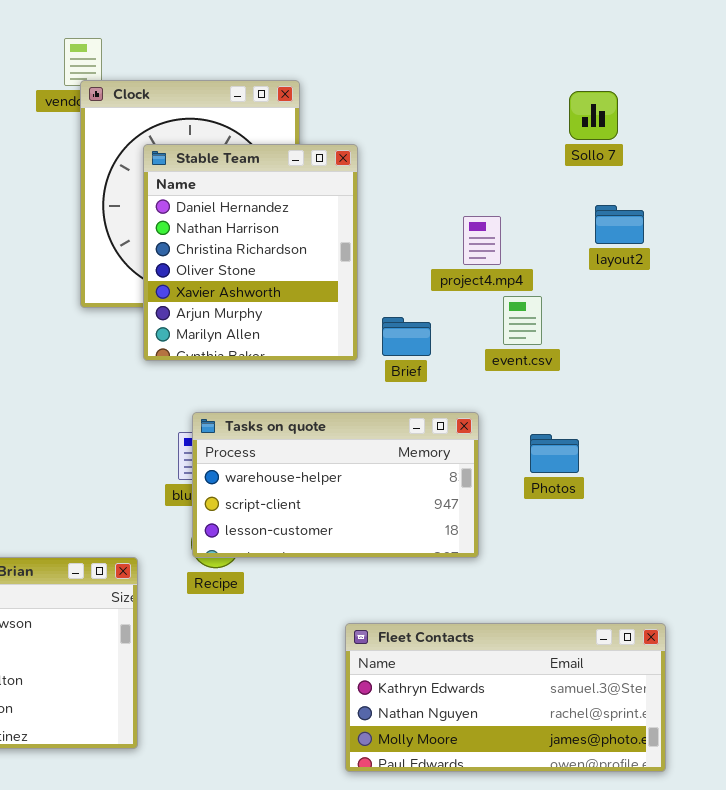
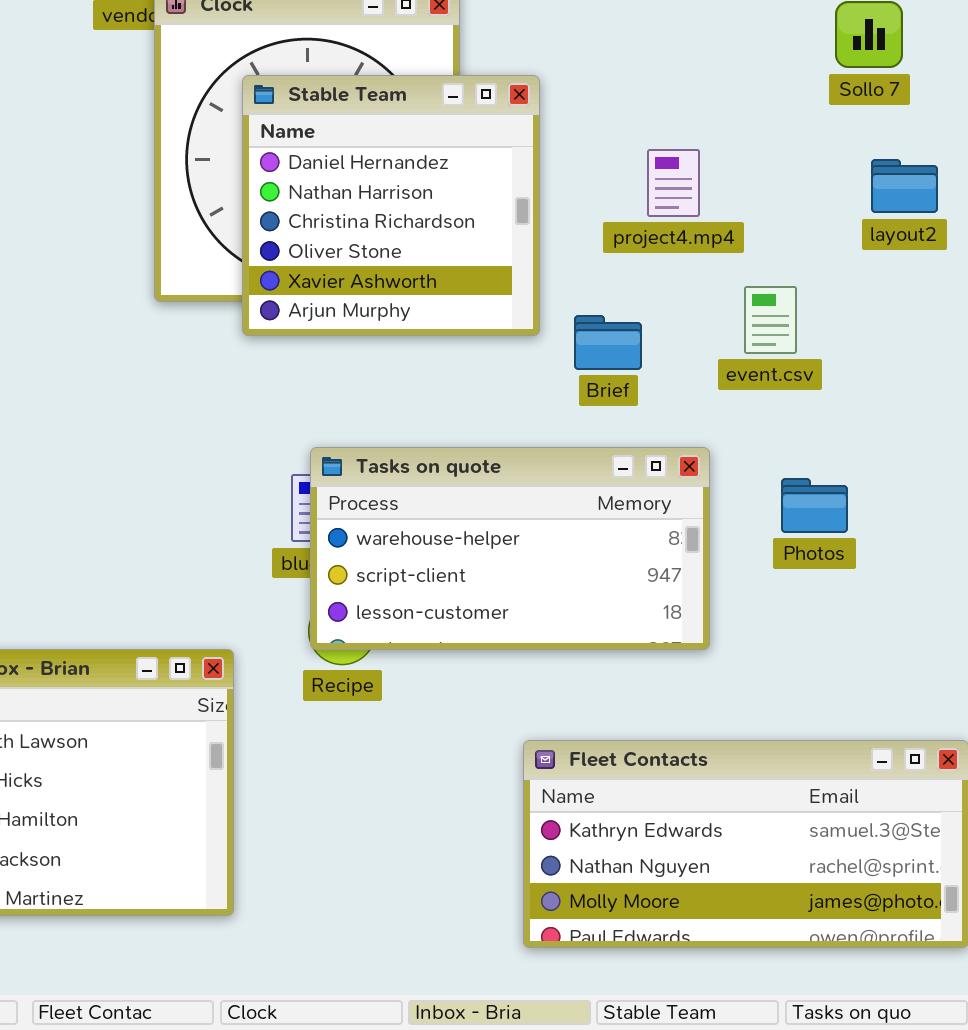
Stable Team: [143,144,358,361] -> [242,75,540,336], resized
project4.mp4: [463,216,501,265] -> [647,149,700,217], moved

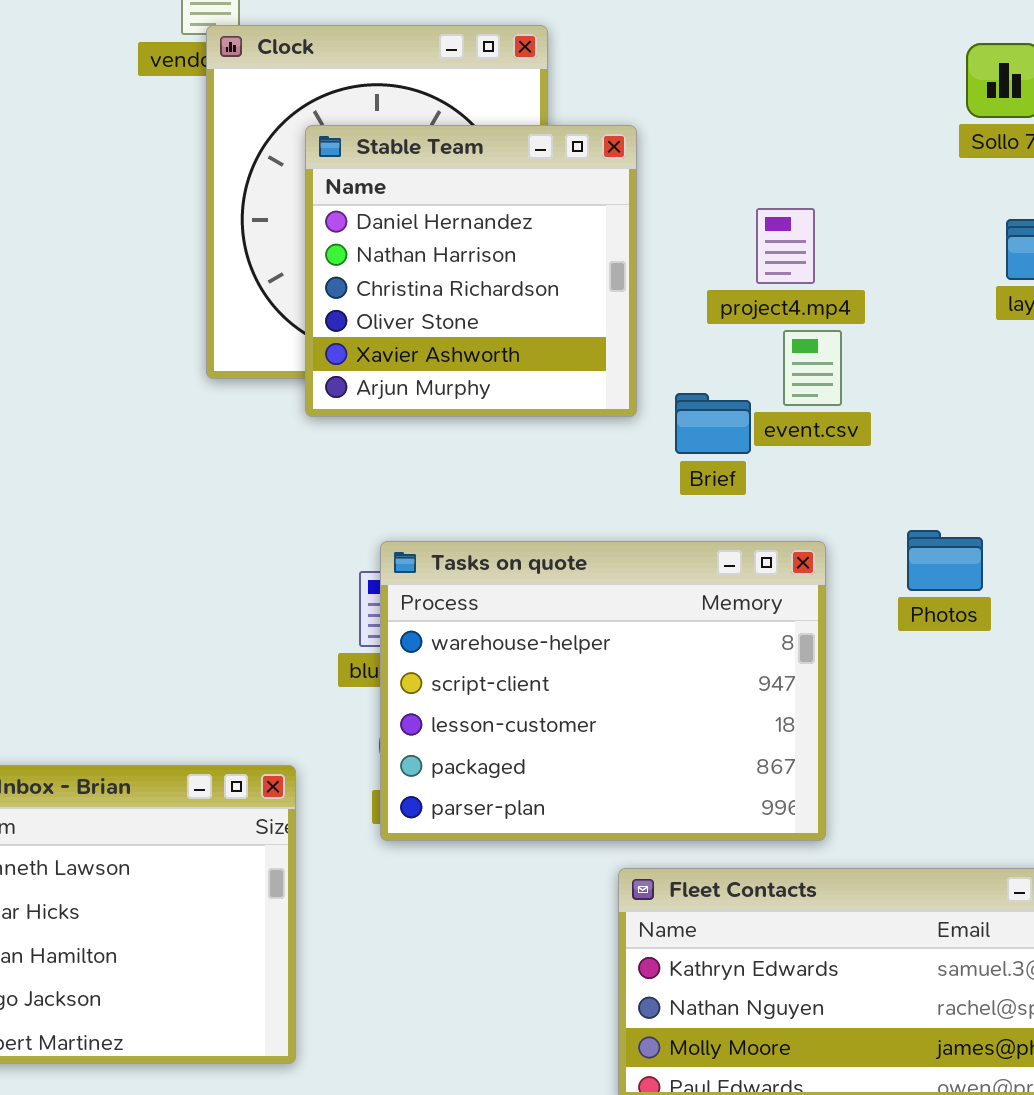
event.csv: [744,286,797,354] -> [783,330,842,406], moved
Tasks on quote: [310,447,710,650] -> [380,541,826,841], resized
Photos: [781,478,848,533] -> [907,530,983,591], moved

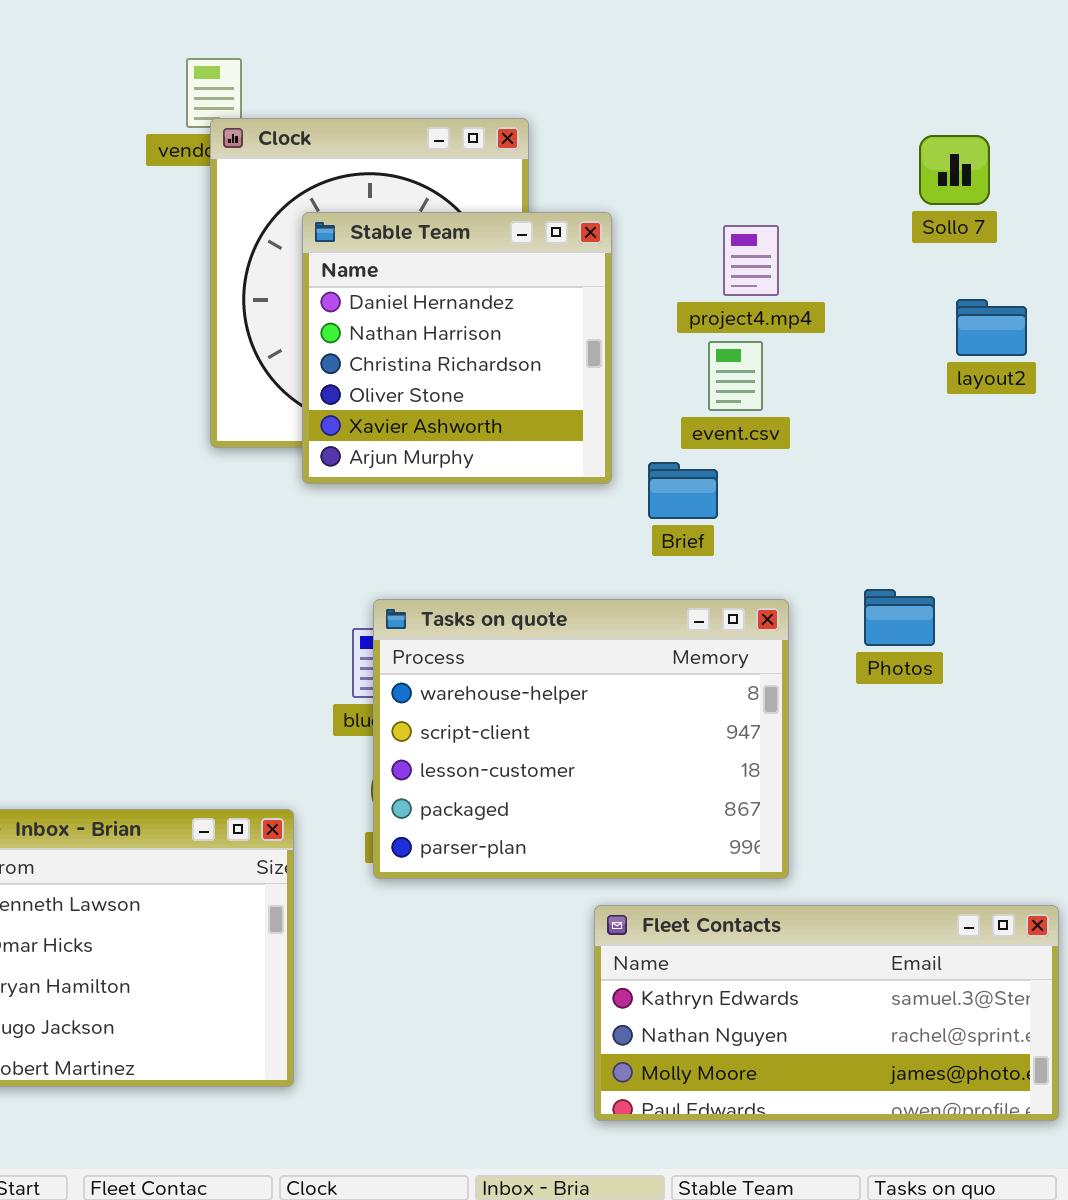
project4.mp4: [756,208,815,284] -> [723,225,779,296], moved
event.csv: [783,330,842,406] -> [708,341,763,411], moved

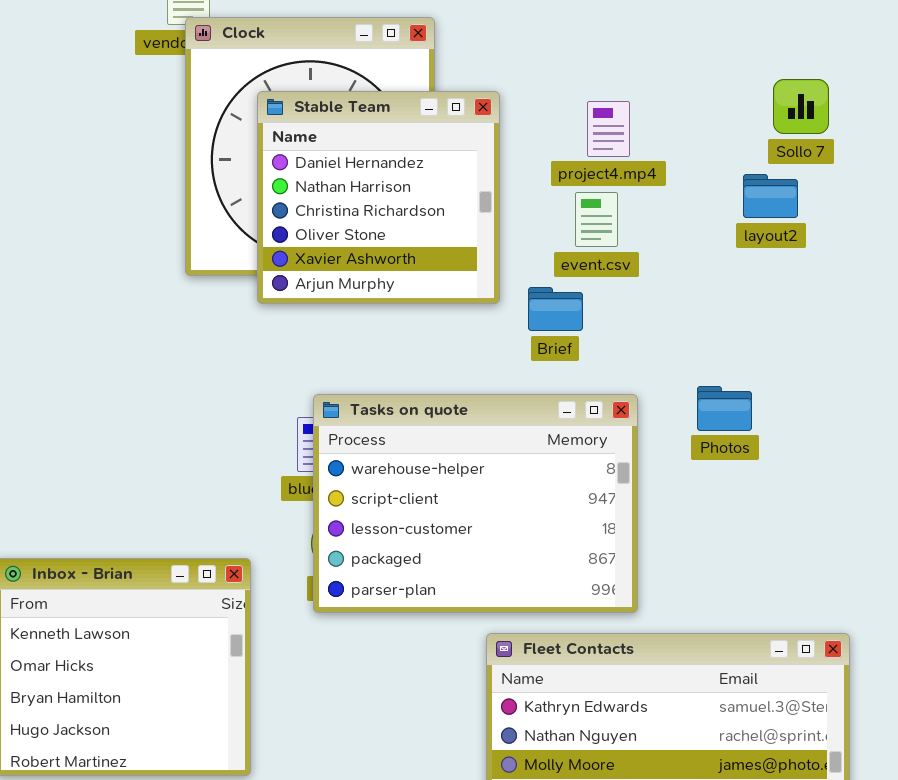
Sollo 7: [919,135,990,205] -> [773,79,829,134], moved
layout2: [956,299,1027,356] -> [743,174,798,218], moved

